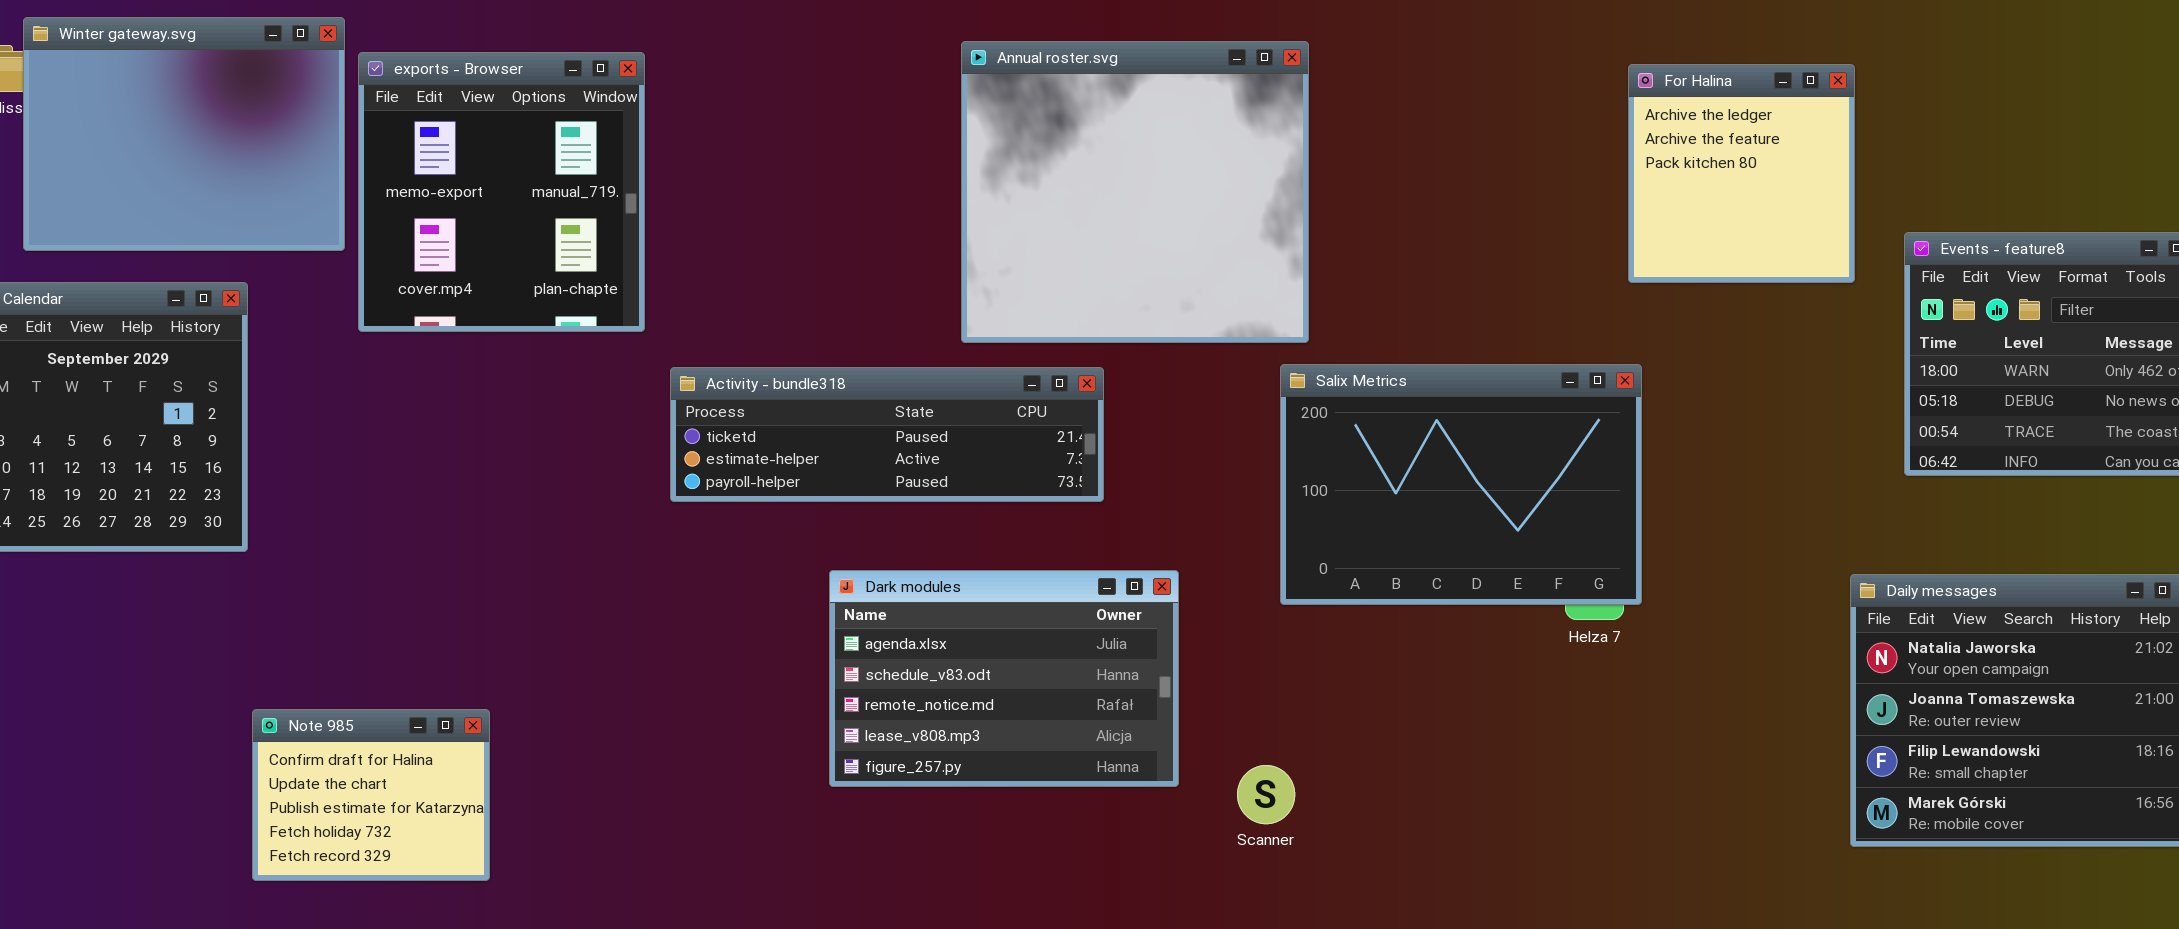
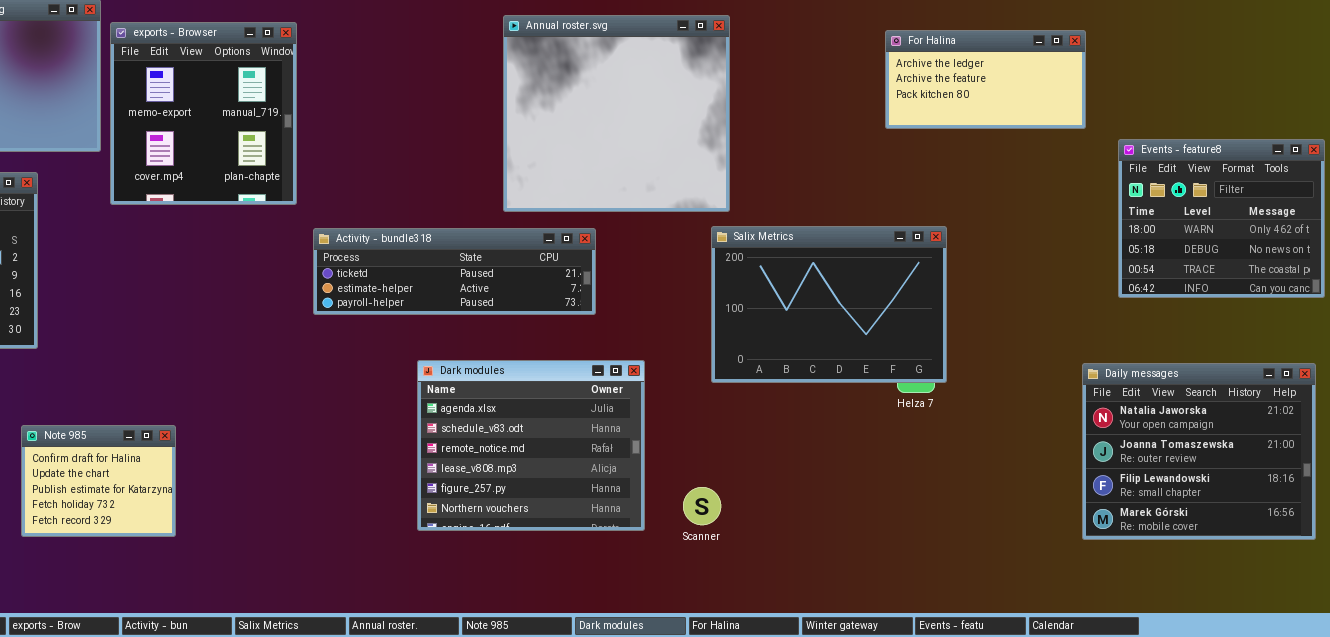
For Halina: [1628,64,1855,283] -> [885,30,1086,129], resized
Dark modules: [829,570,1179,787] -> [417,360,645,531], resized
Note 985: [252,709,490,881] -> [21,425,176,537], moved

